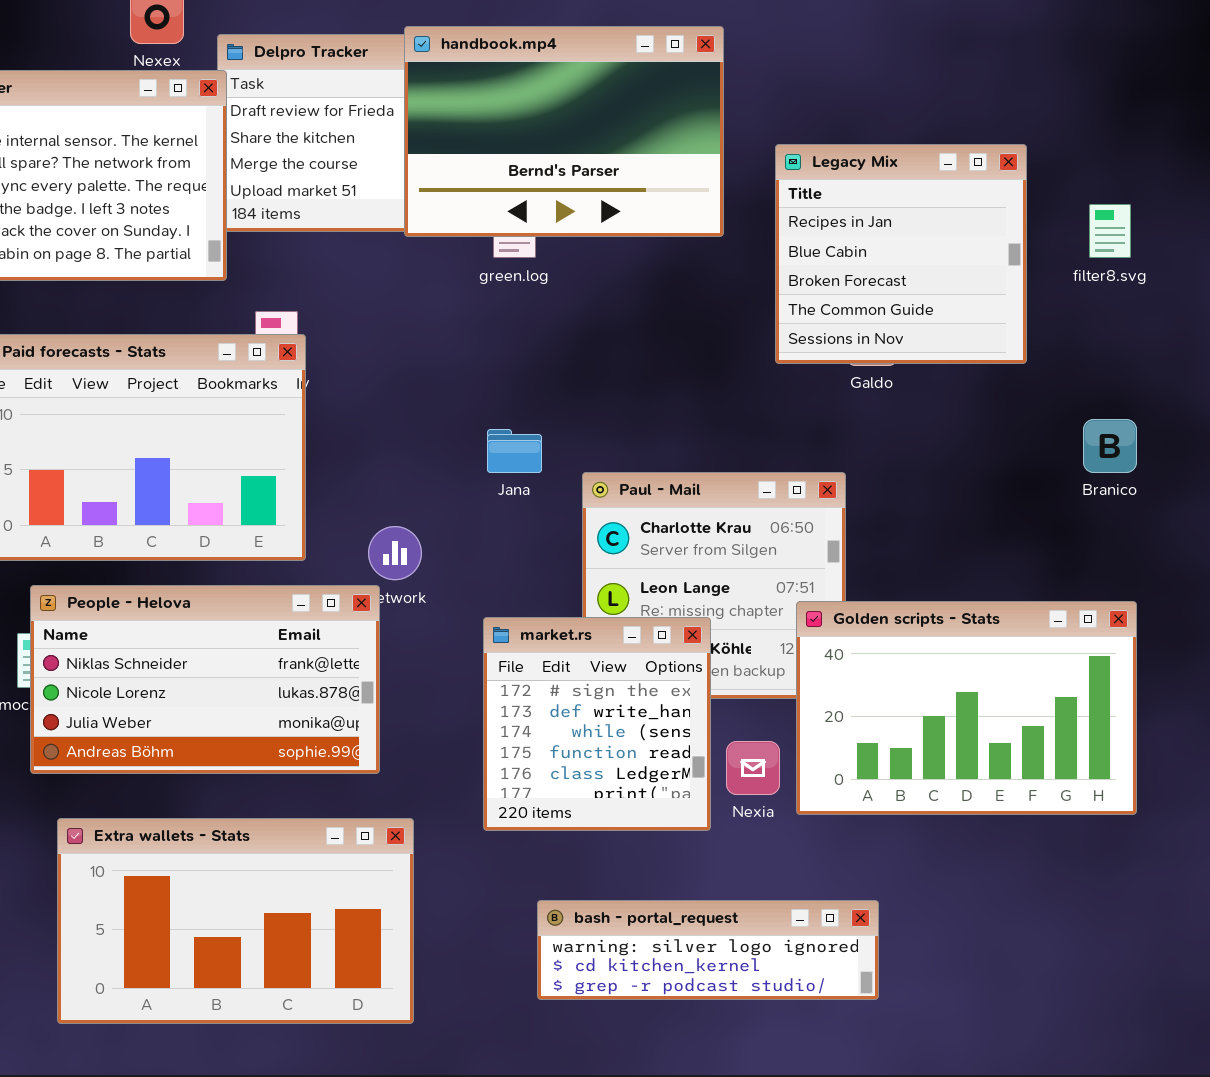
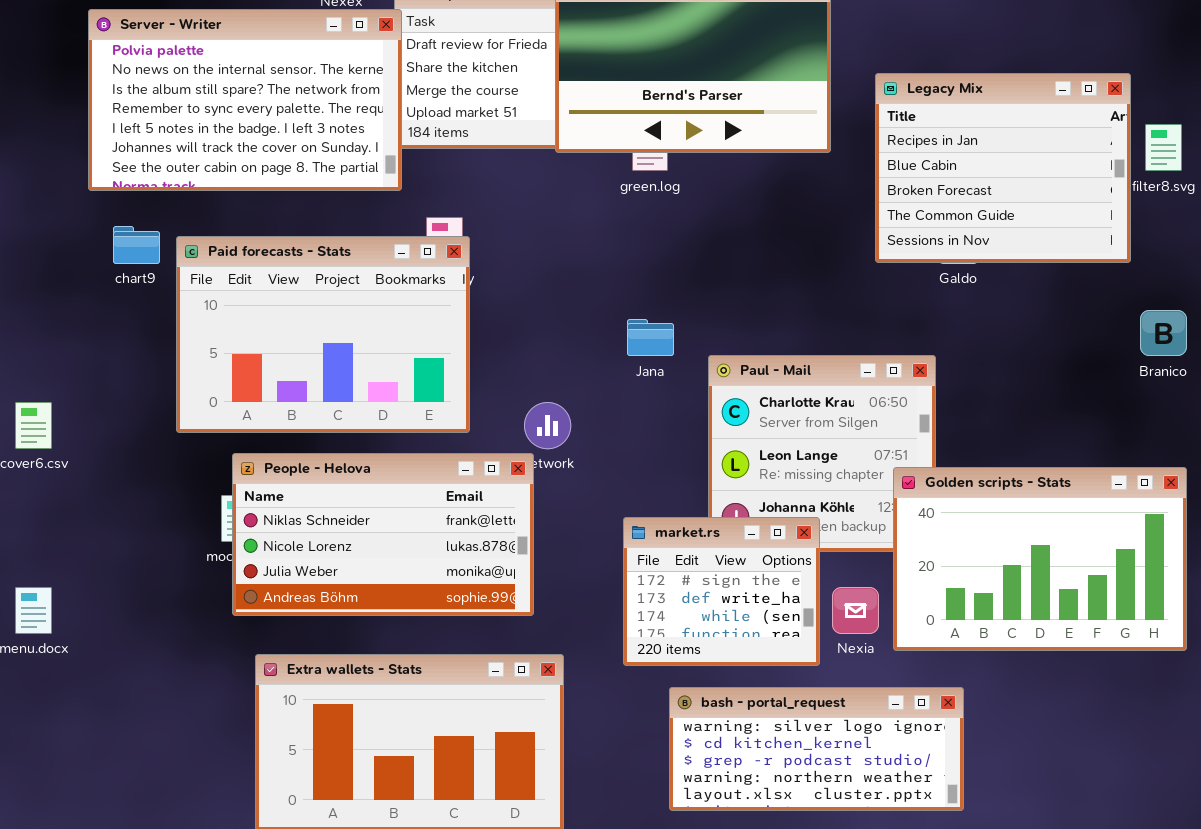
Legacy Mix: [775,144,1027,364] -> [875,73,1131,263], resized
market.rs: [483,617,711,831] -> [623,517,820,666], resized
bash - portal_request: [537,900,879,1000] -> [669,687,964,811], resized

